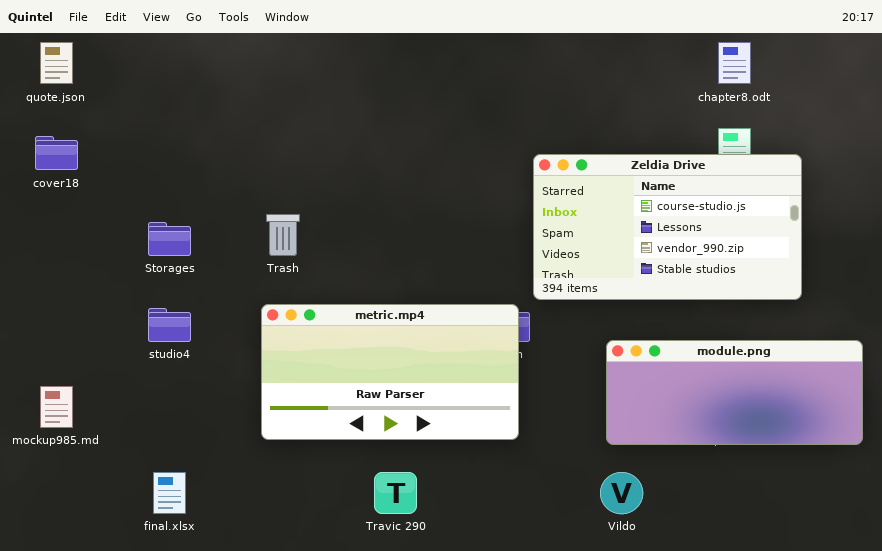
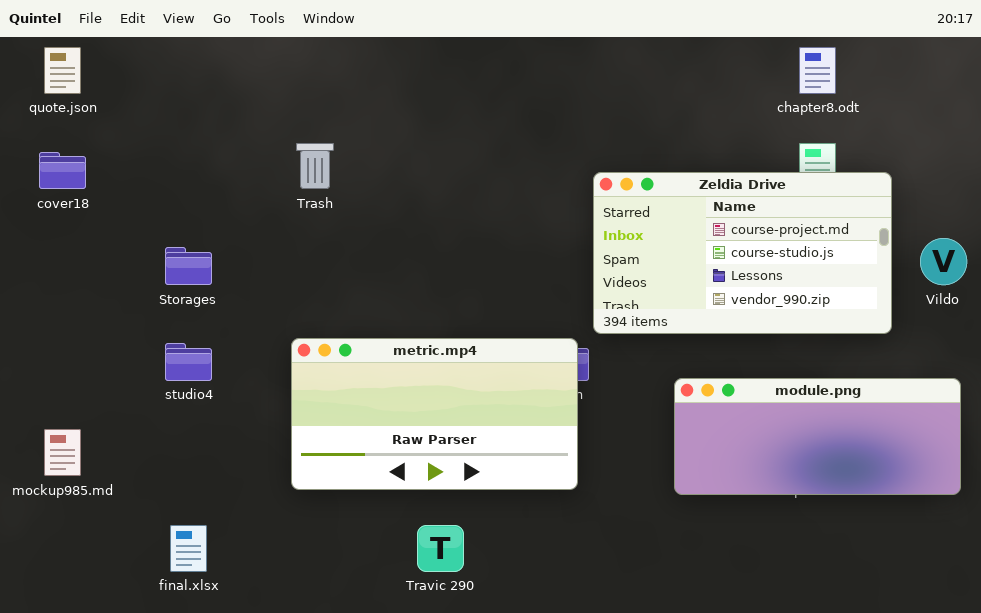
Zeldia Drive: [533,154,802,300] -> [593,172,892,334], scrolled up 1 row
Trash: [266,214,300,256] -> [296,143,334,189], moved
Vildo: [600,472,643,514] -> [920,238,967,285], moved

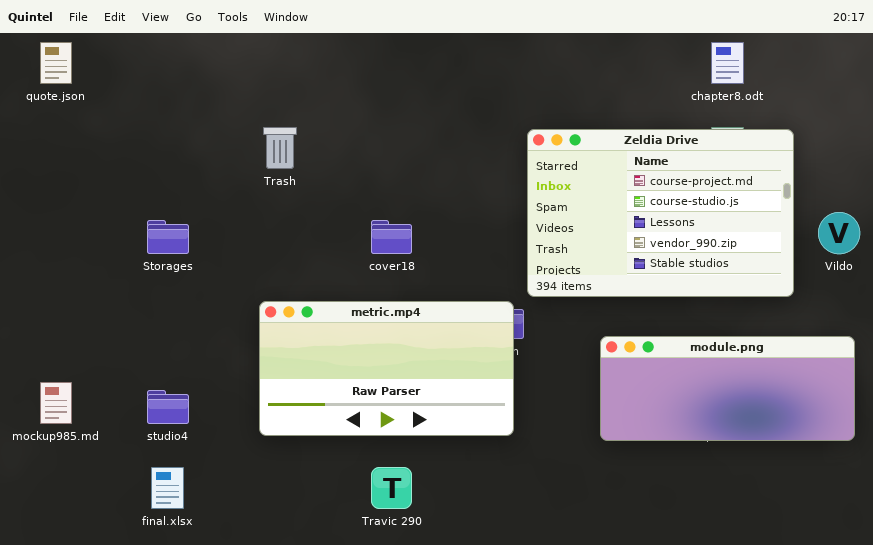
cover18: [39,152,86,189] -> [371,220,412,254], moved
Zeldia Drive: [593,172,892,334] -> [527,129,794,297], resized
studio4: [165,343,212,381] -> [147,390,189,424], moved

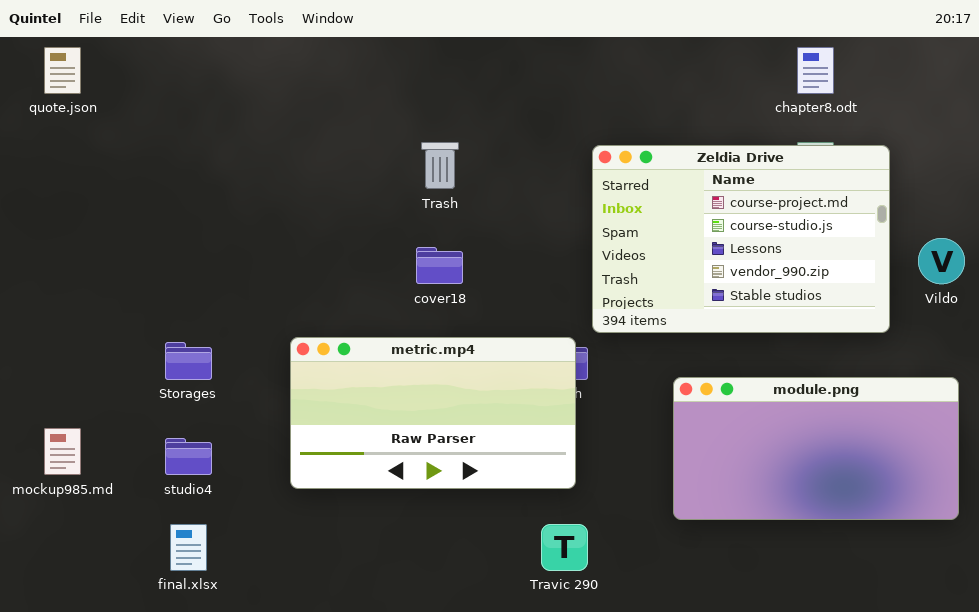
Trash: [263,127,297,169] -> [421,142,459,189], moved
Storages: [147,220,189,254] -> [165,342,212,380], moved
module.png: [600,336,855,441] -> [673,377,959,520], resized
Travic 290: [371,467,412,509] -> [541,524,588,571], moved

